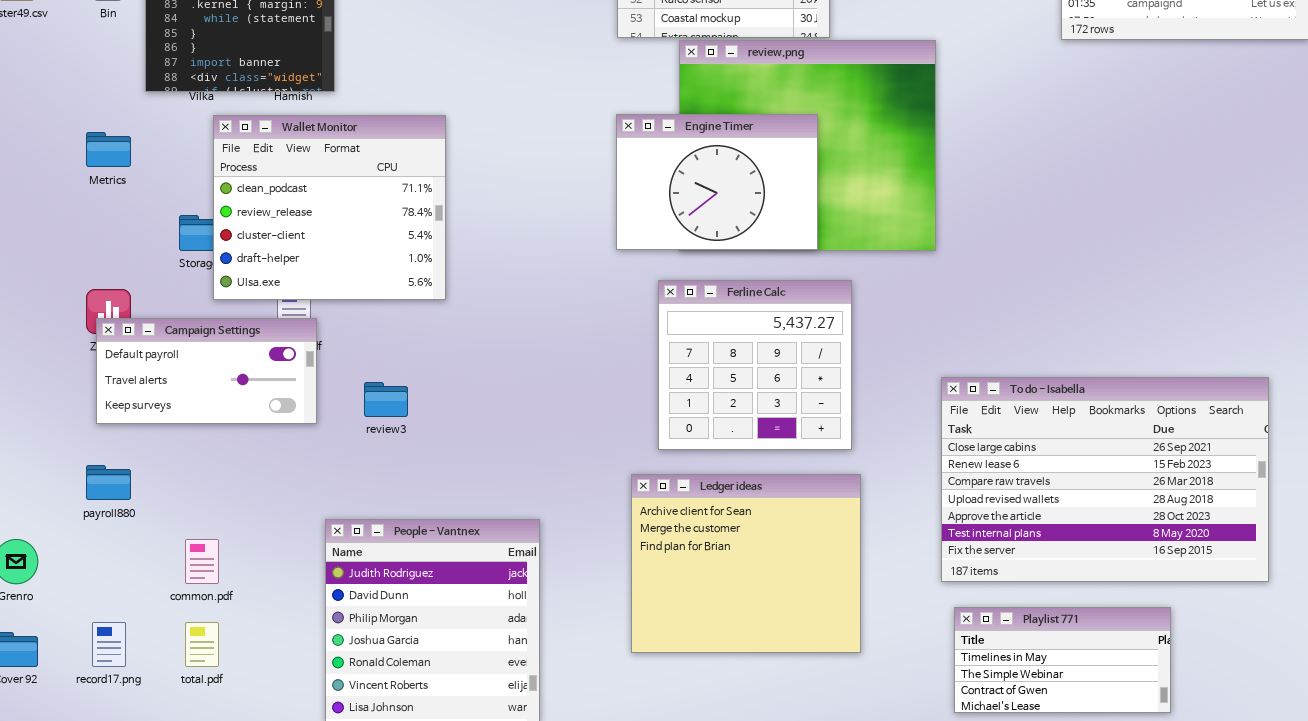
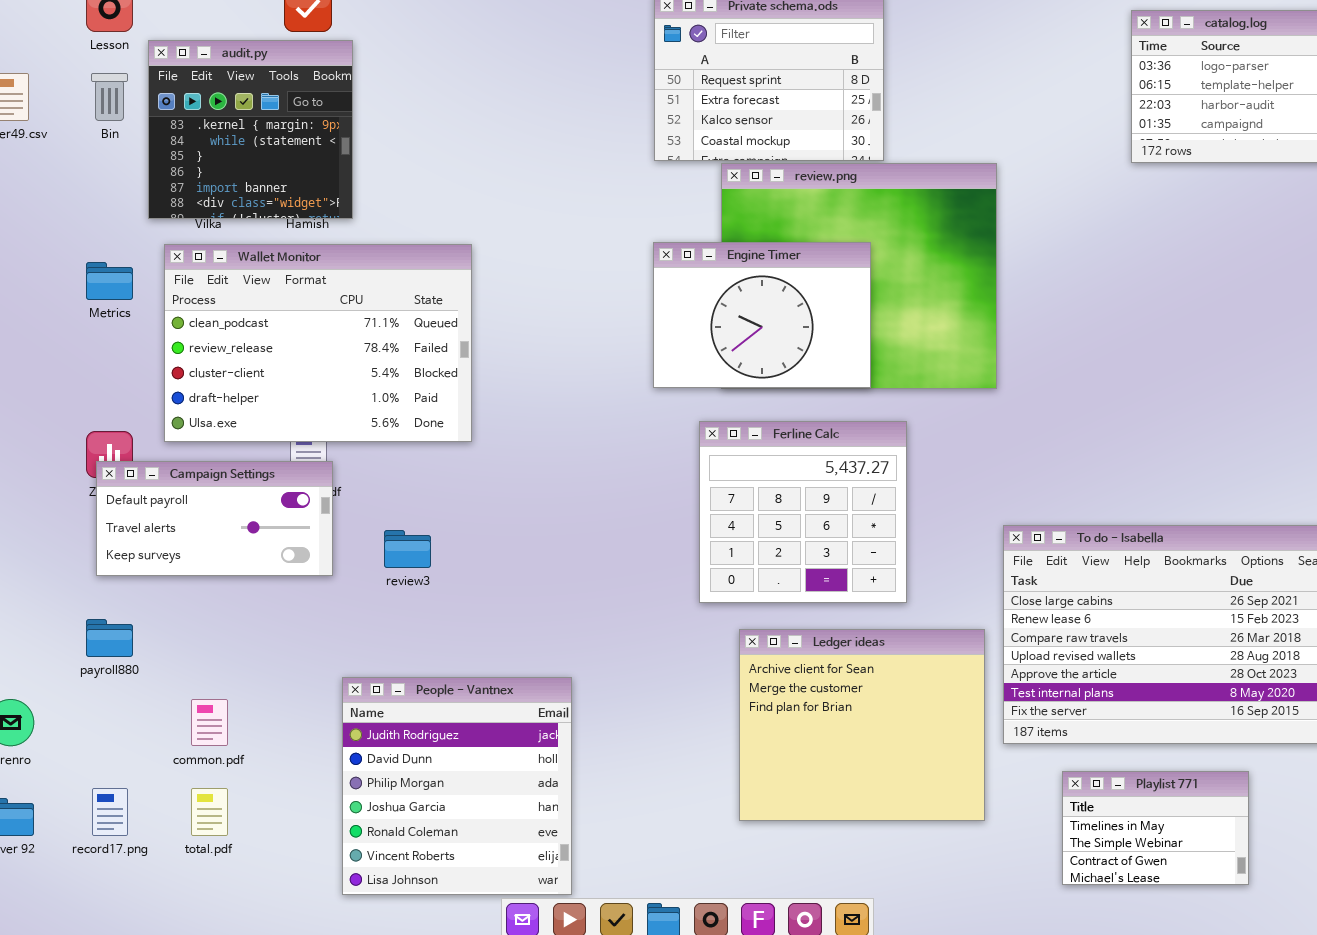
Wallet Monitor: [213,115,446,300] -> [164,244,472,442], resized
Ledger ideas: [631,474,861,653] -> [739,629,985,821], moved
Playlist 771: [954,607,1171,713] -> [1062,771,1249,885], resized

